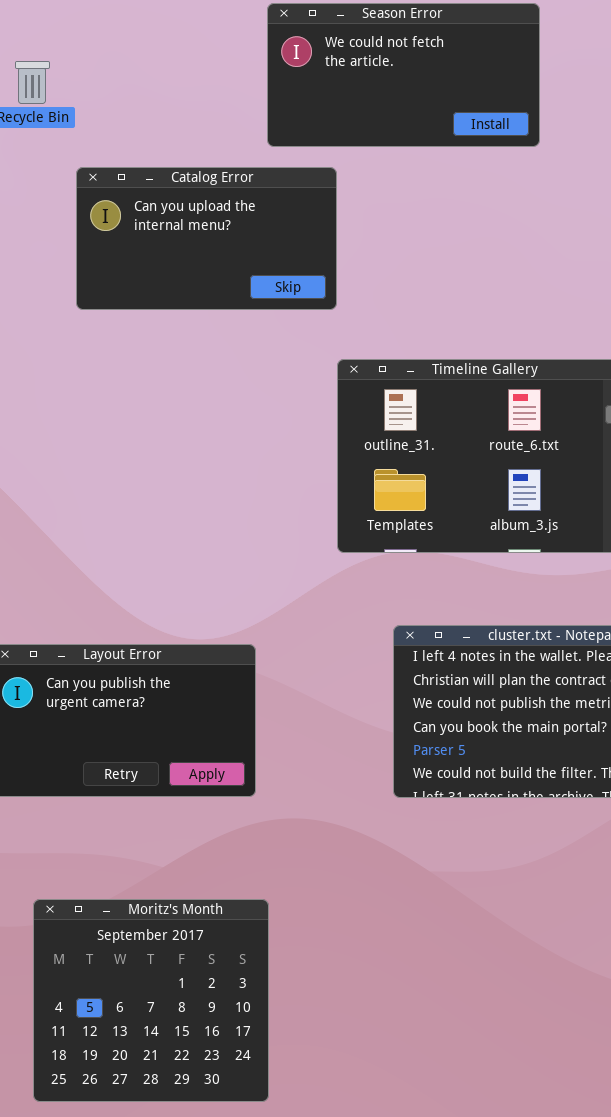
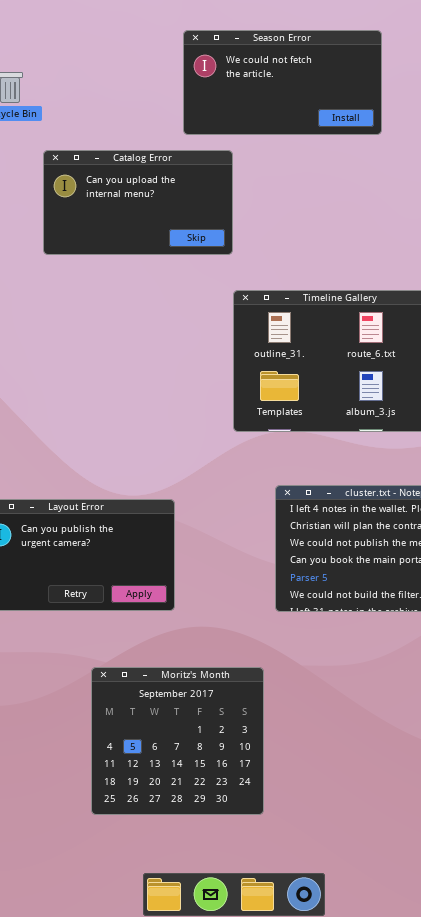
Moritz's Month: [33,899,269,1102] -> [91,667,264,815], moved

